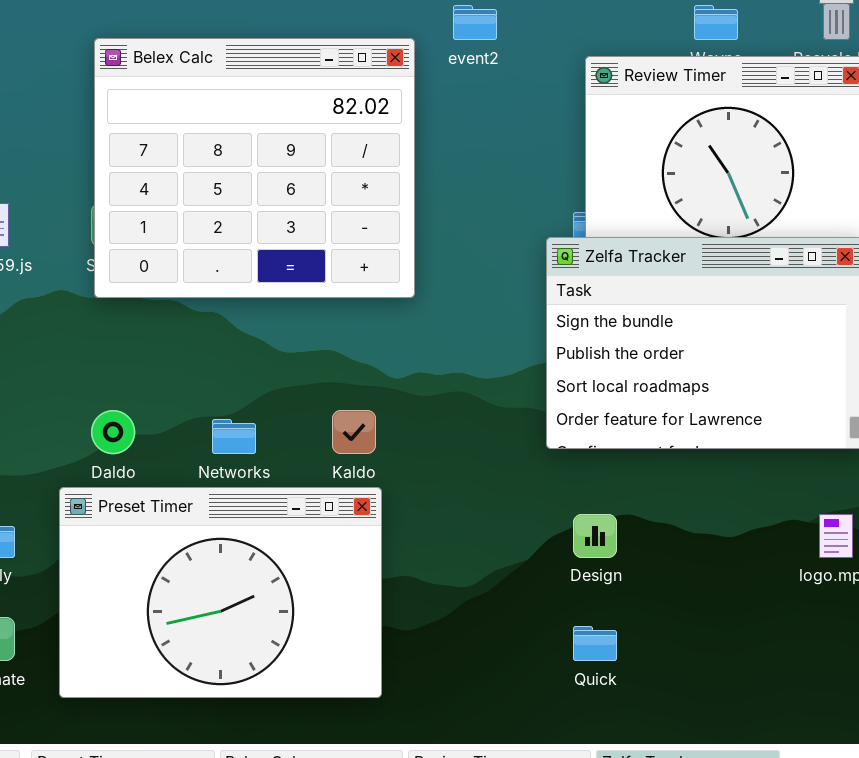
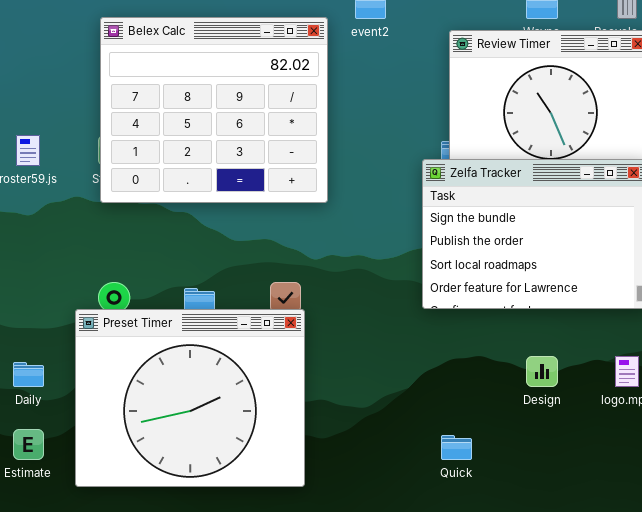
Preset Timer: [59,487,382,698] -> [75,309,305,487], resized
Design: [573,514,617,558] -> [526,356,558,387], moved

